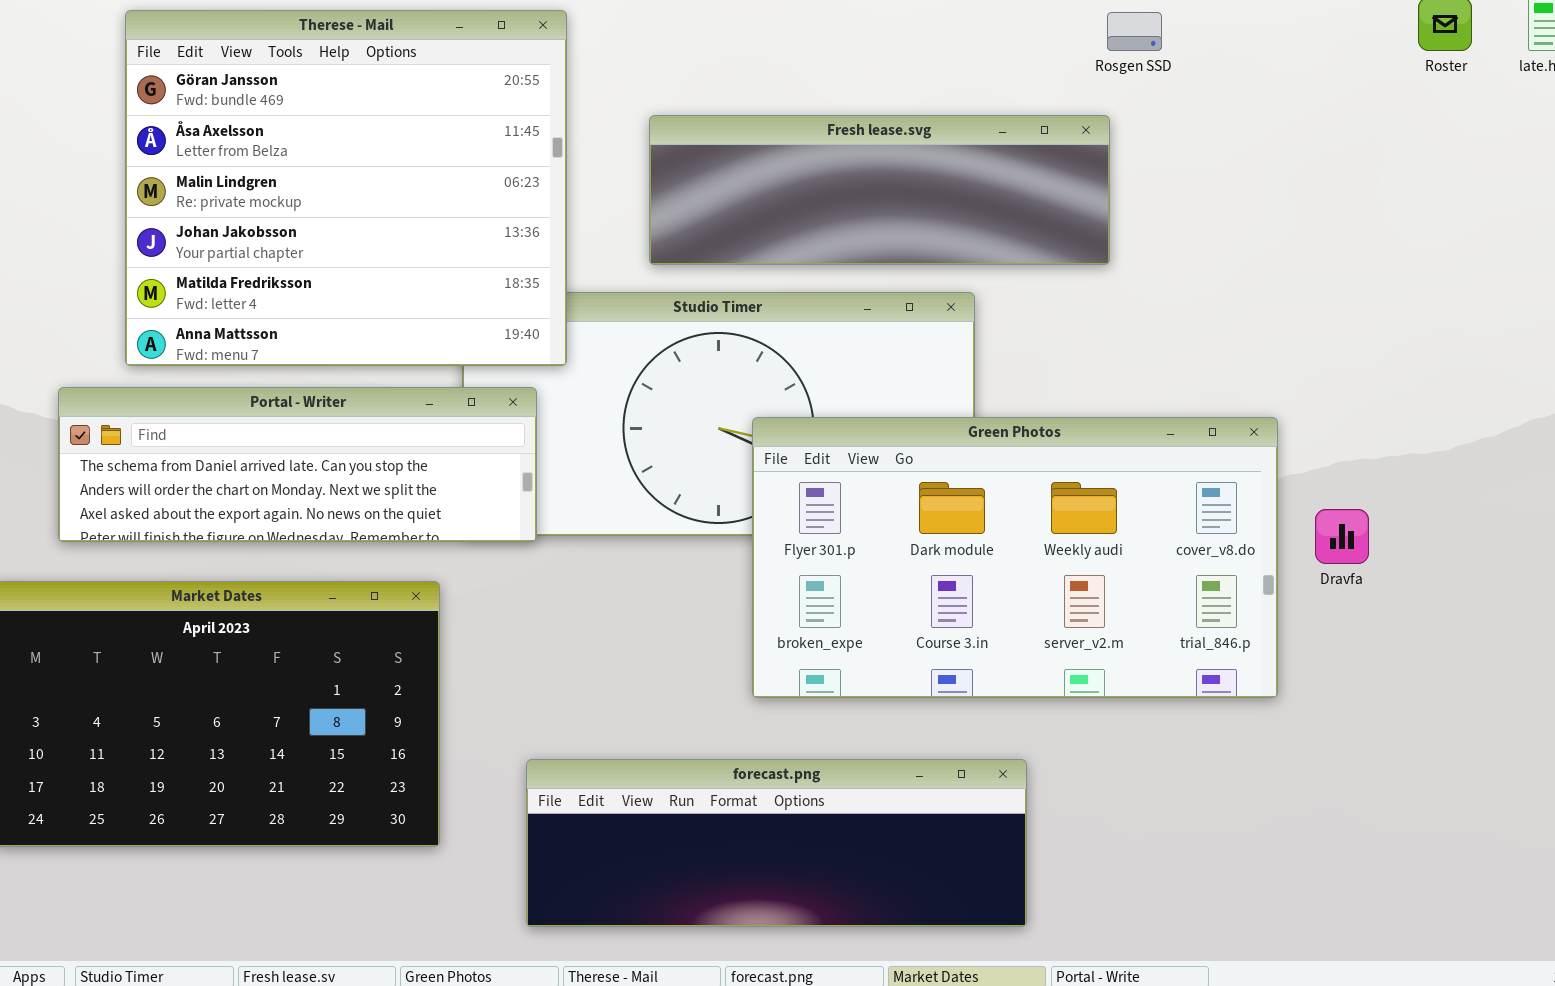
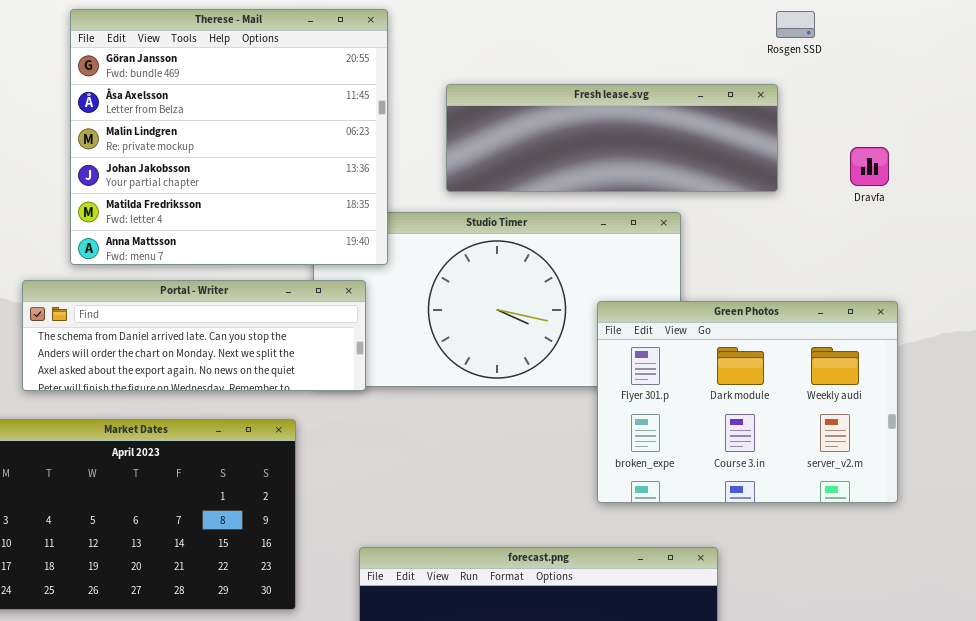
Green Photos: [752,417,1278,698] -> [597,301,898,503], resized
Dravfa: [1315,509,1369,564] -> [850,147,889,186], moved

